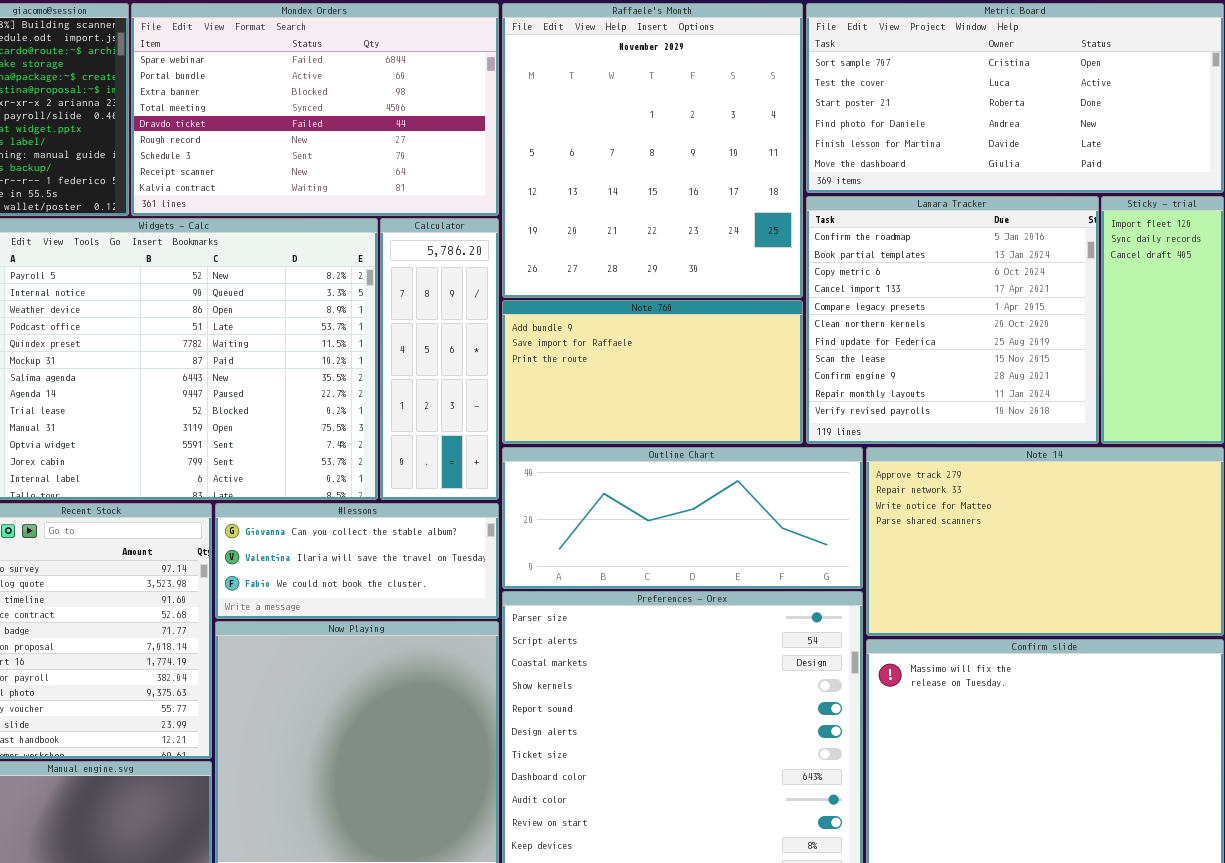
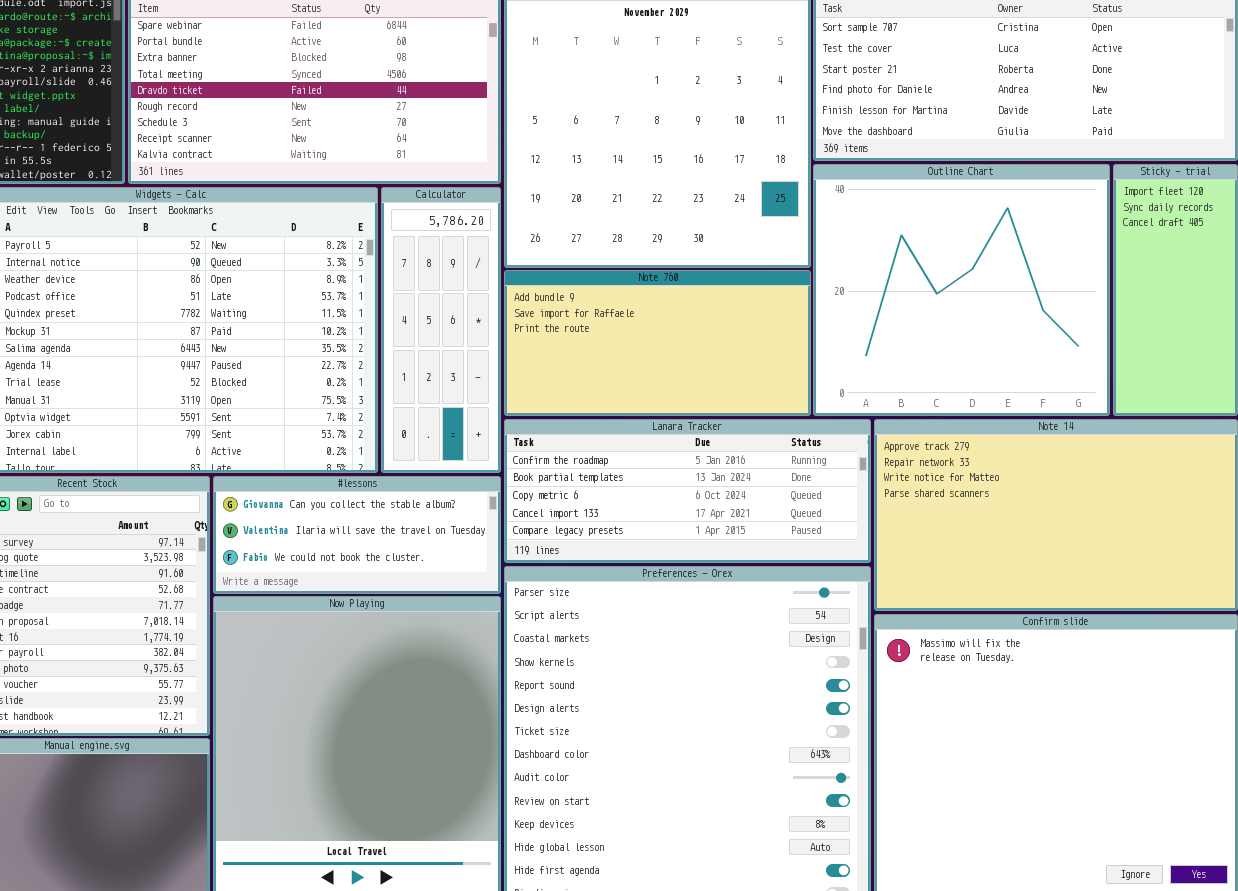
Lanara Tracker: [806,196,1099,444] -> [504,419,871,563], moved, resized
Outline Chart: [502,447,863,589] -> [813,164,1110,416], moved, resized

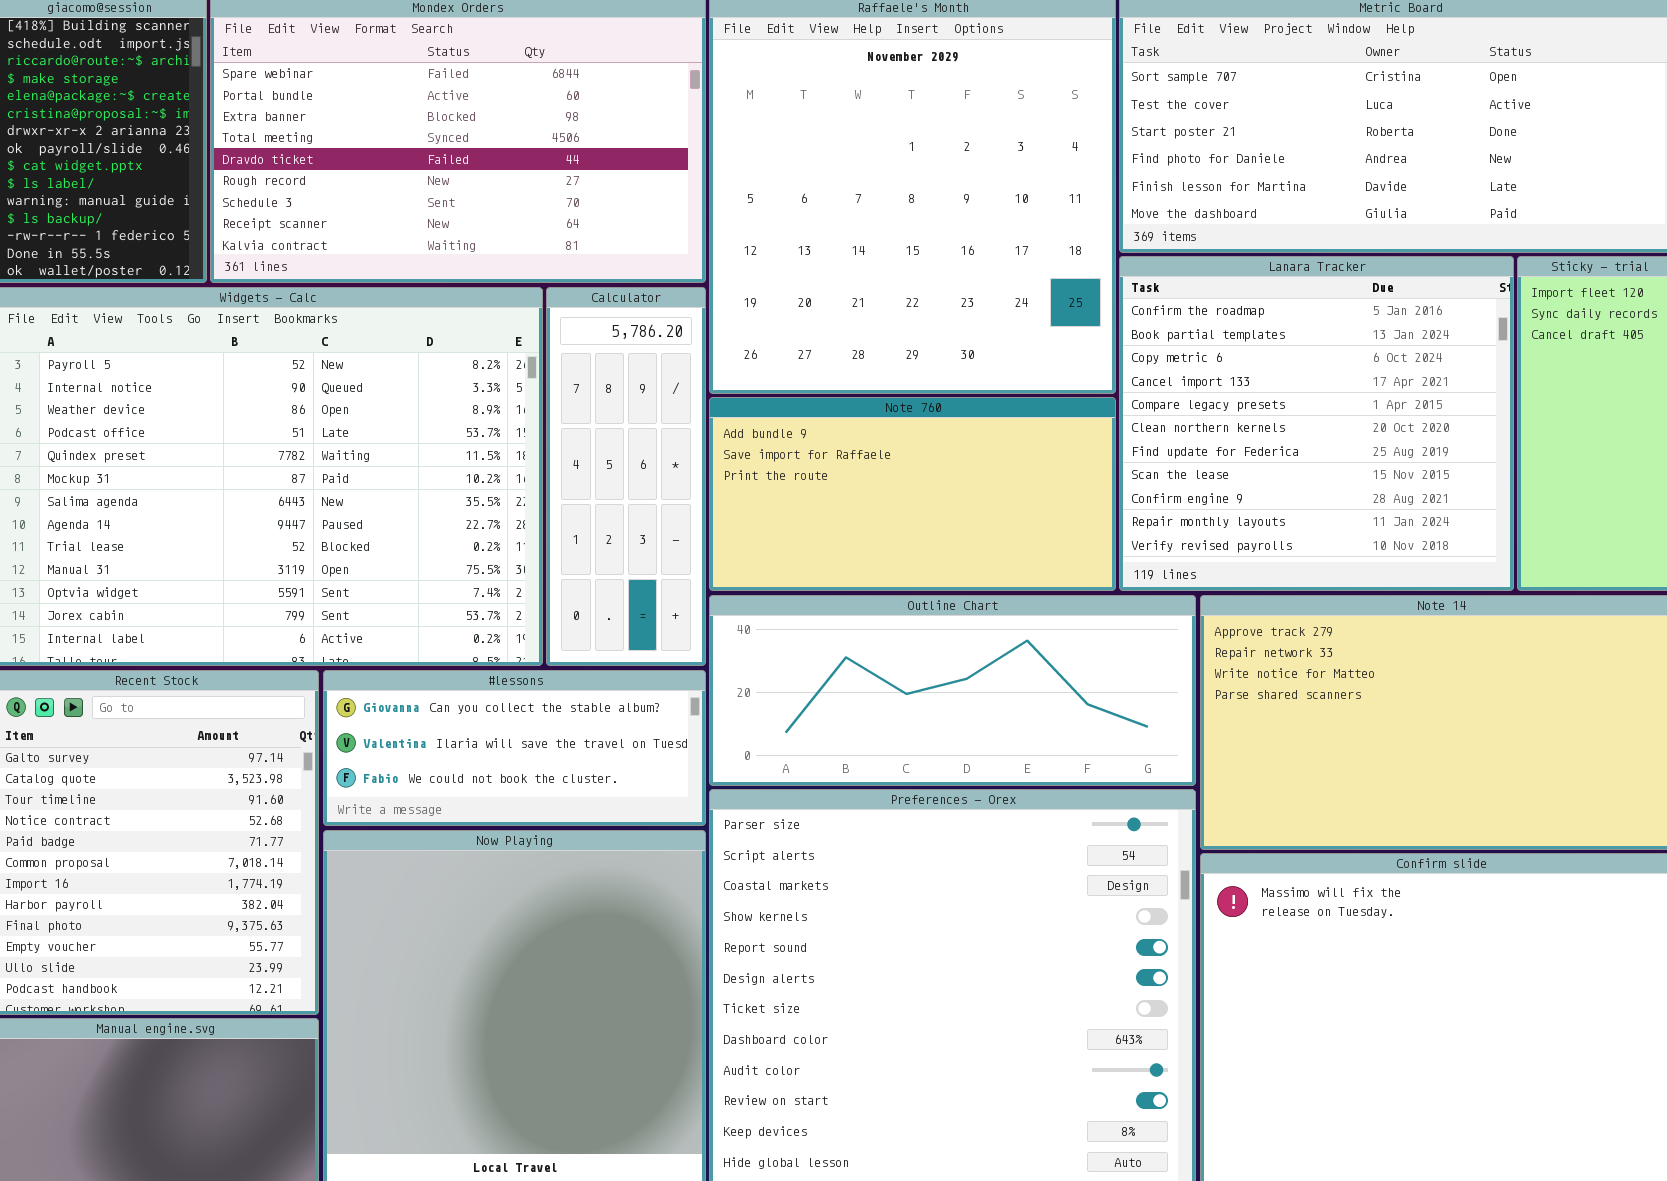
Outline Chart: [813,164,1110,416] -> [709,595,1196,786], moved, resized
Lanara Tracker: [504,419,871,563] -> [1119,256,1514,591], moved, resized

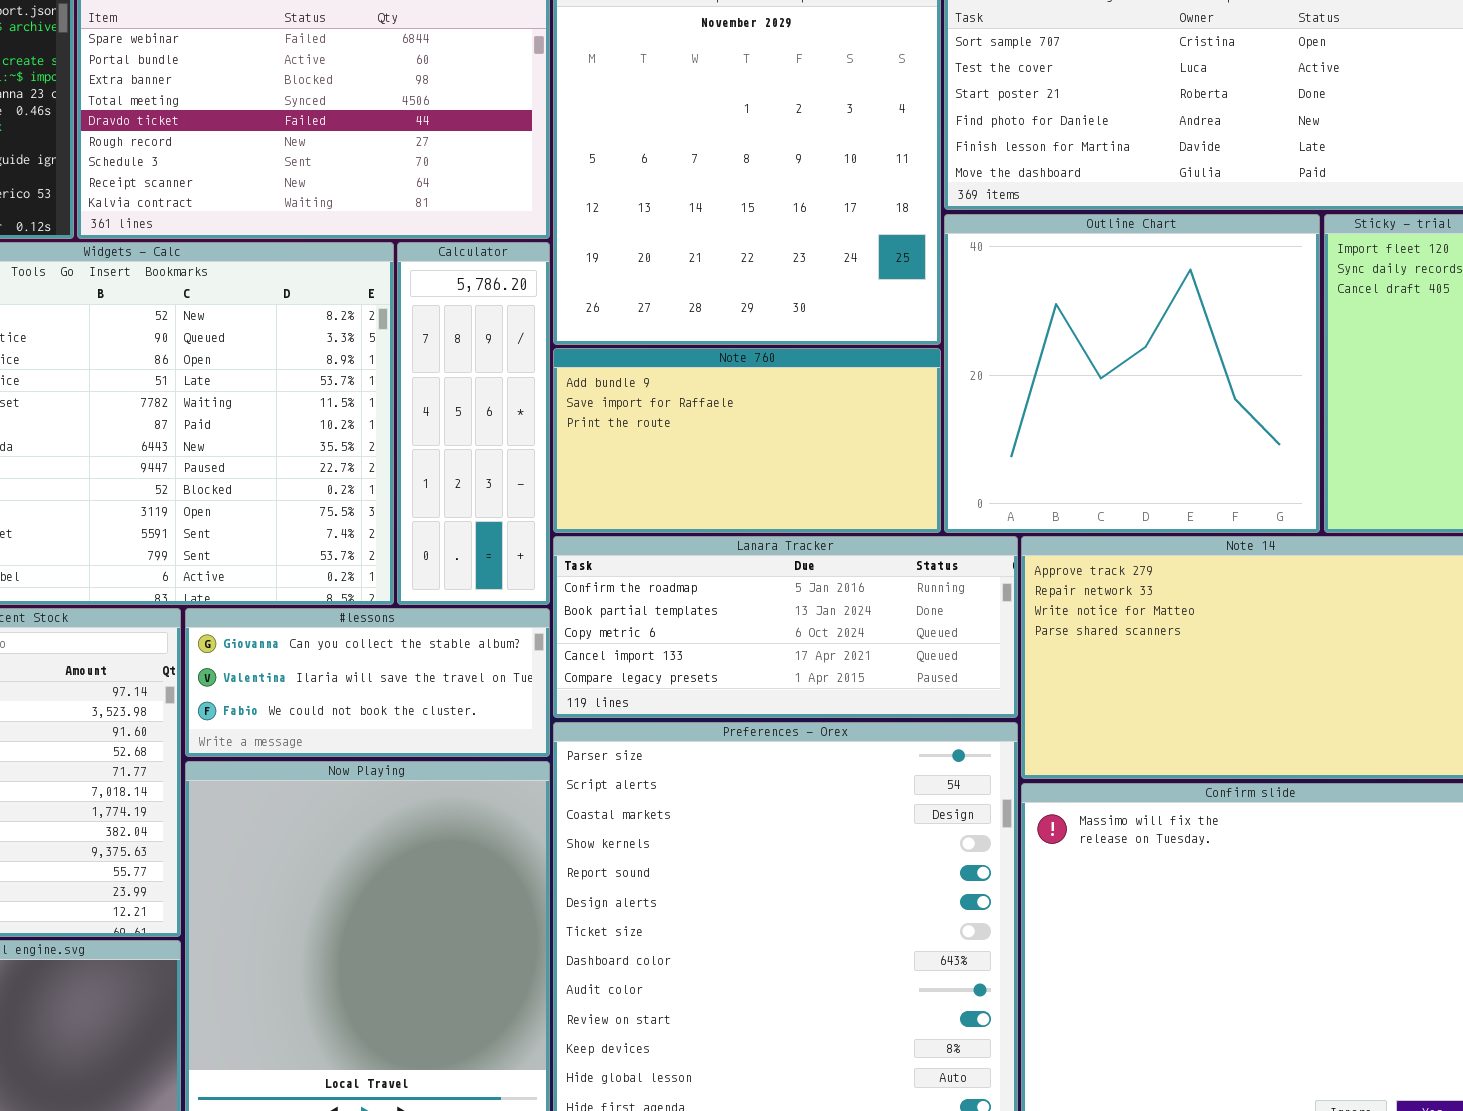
Lanara Tracker: [1119,256,1514,591] -> [553,536,1018,718], moved, resized
Outline Chart: [709,595,1196,786] -> [944,214,1320,533], moved, resized

